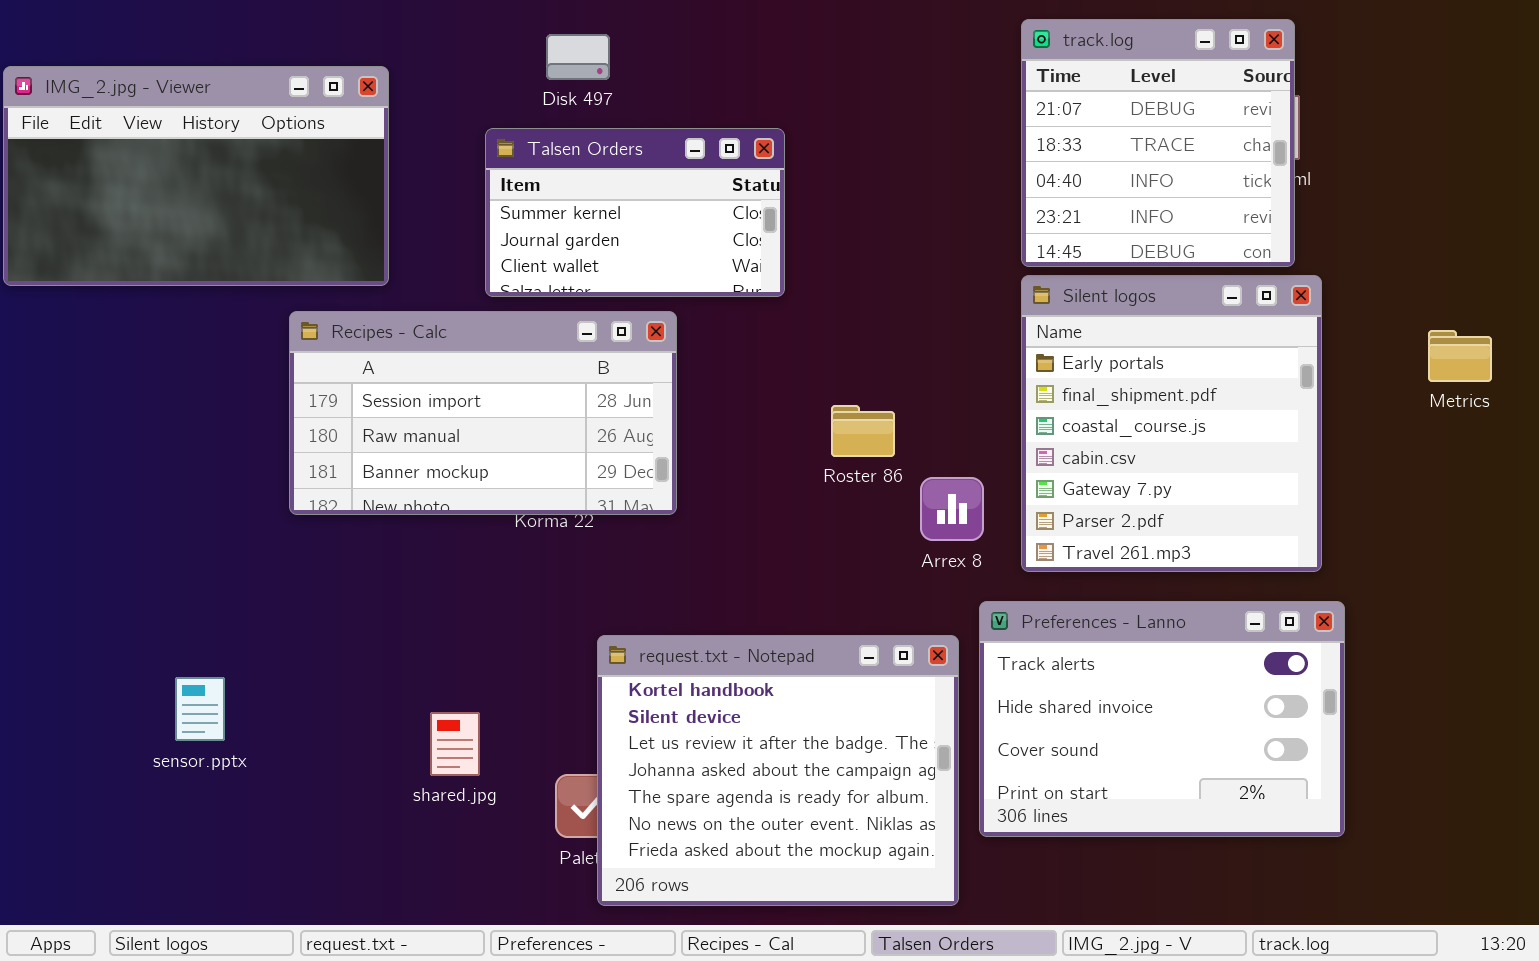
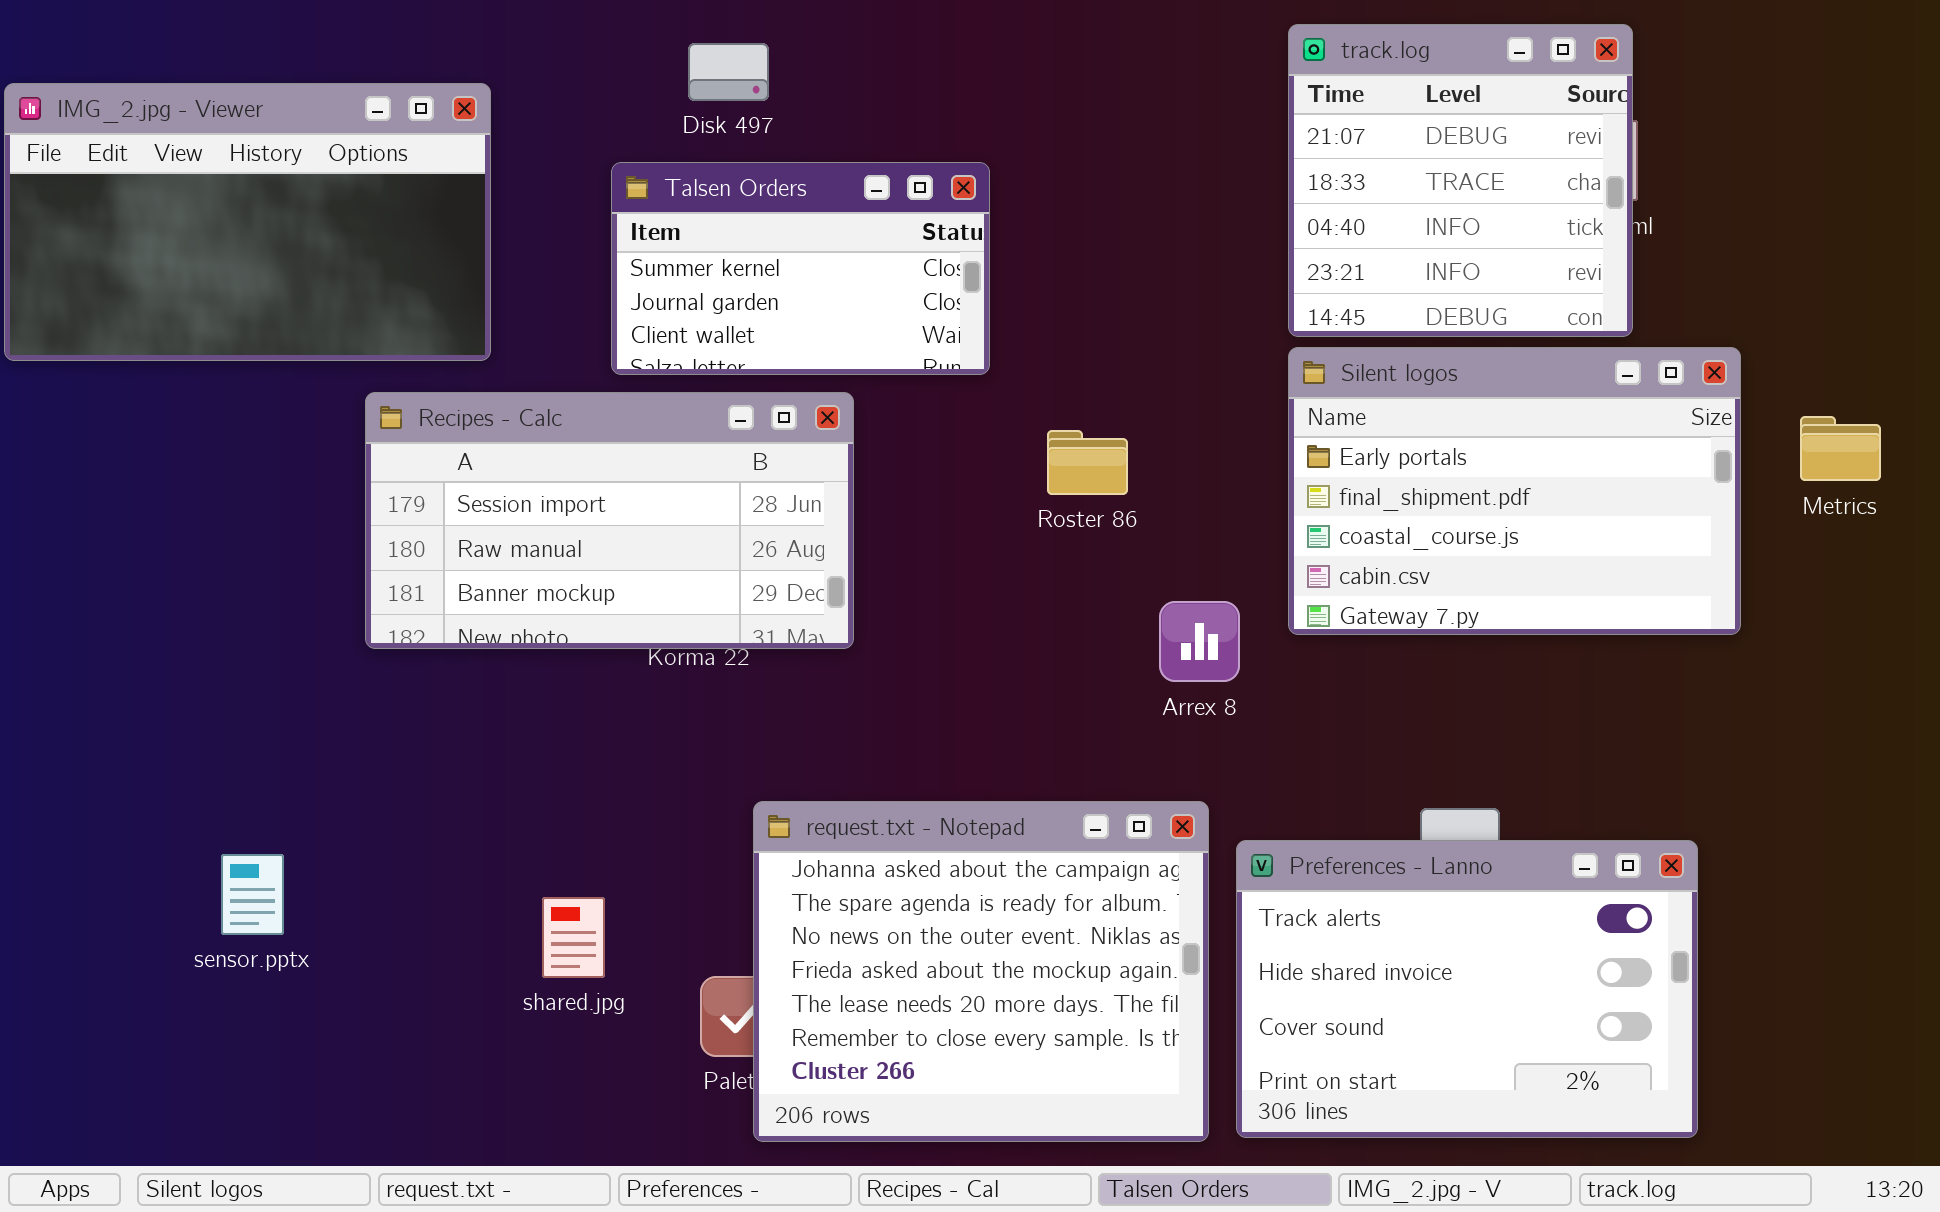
Silent logos: [1021,275,1322,572] -> [1288,347,1741,635], resized
Roster 86: [831,405,895,457] -> [1047,430,1128,495], moved
Preferences - Lanno: [979,601,1345,837] -> [1236,840,1698,1138], moved
request.txt - Notepad: [597,635,959,906] -> [753,801,1209,1142], scrolled down 3 rows

